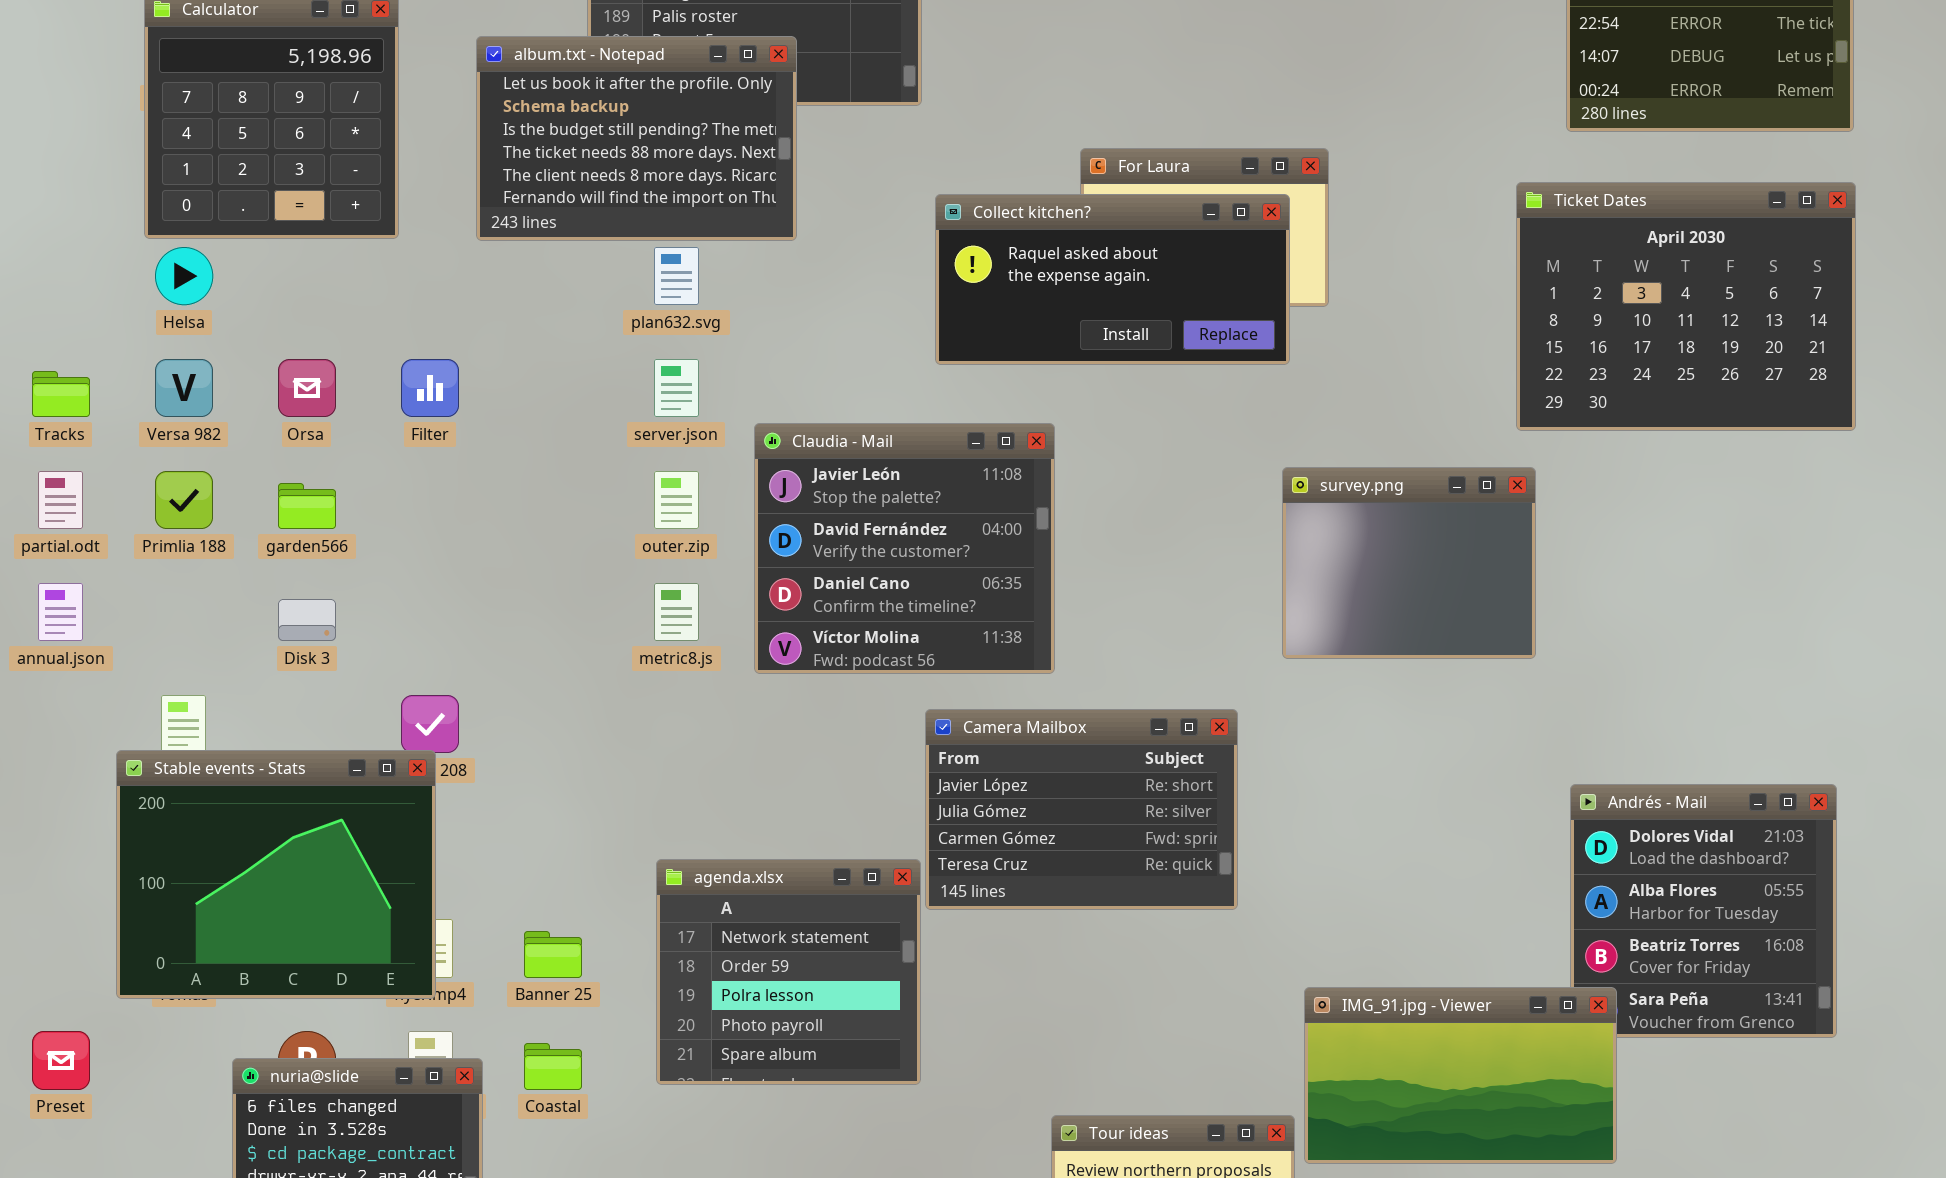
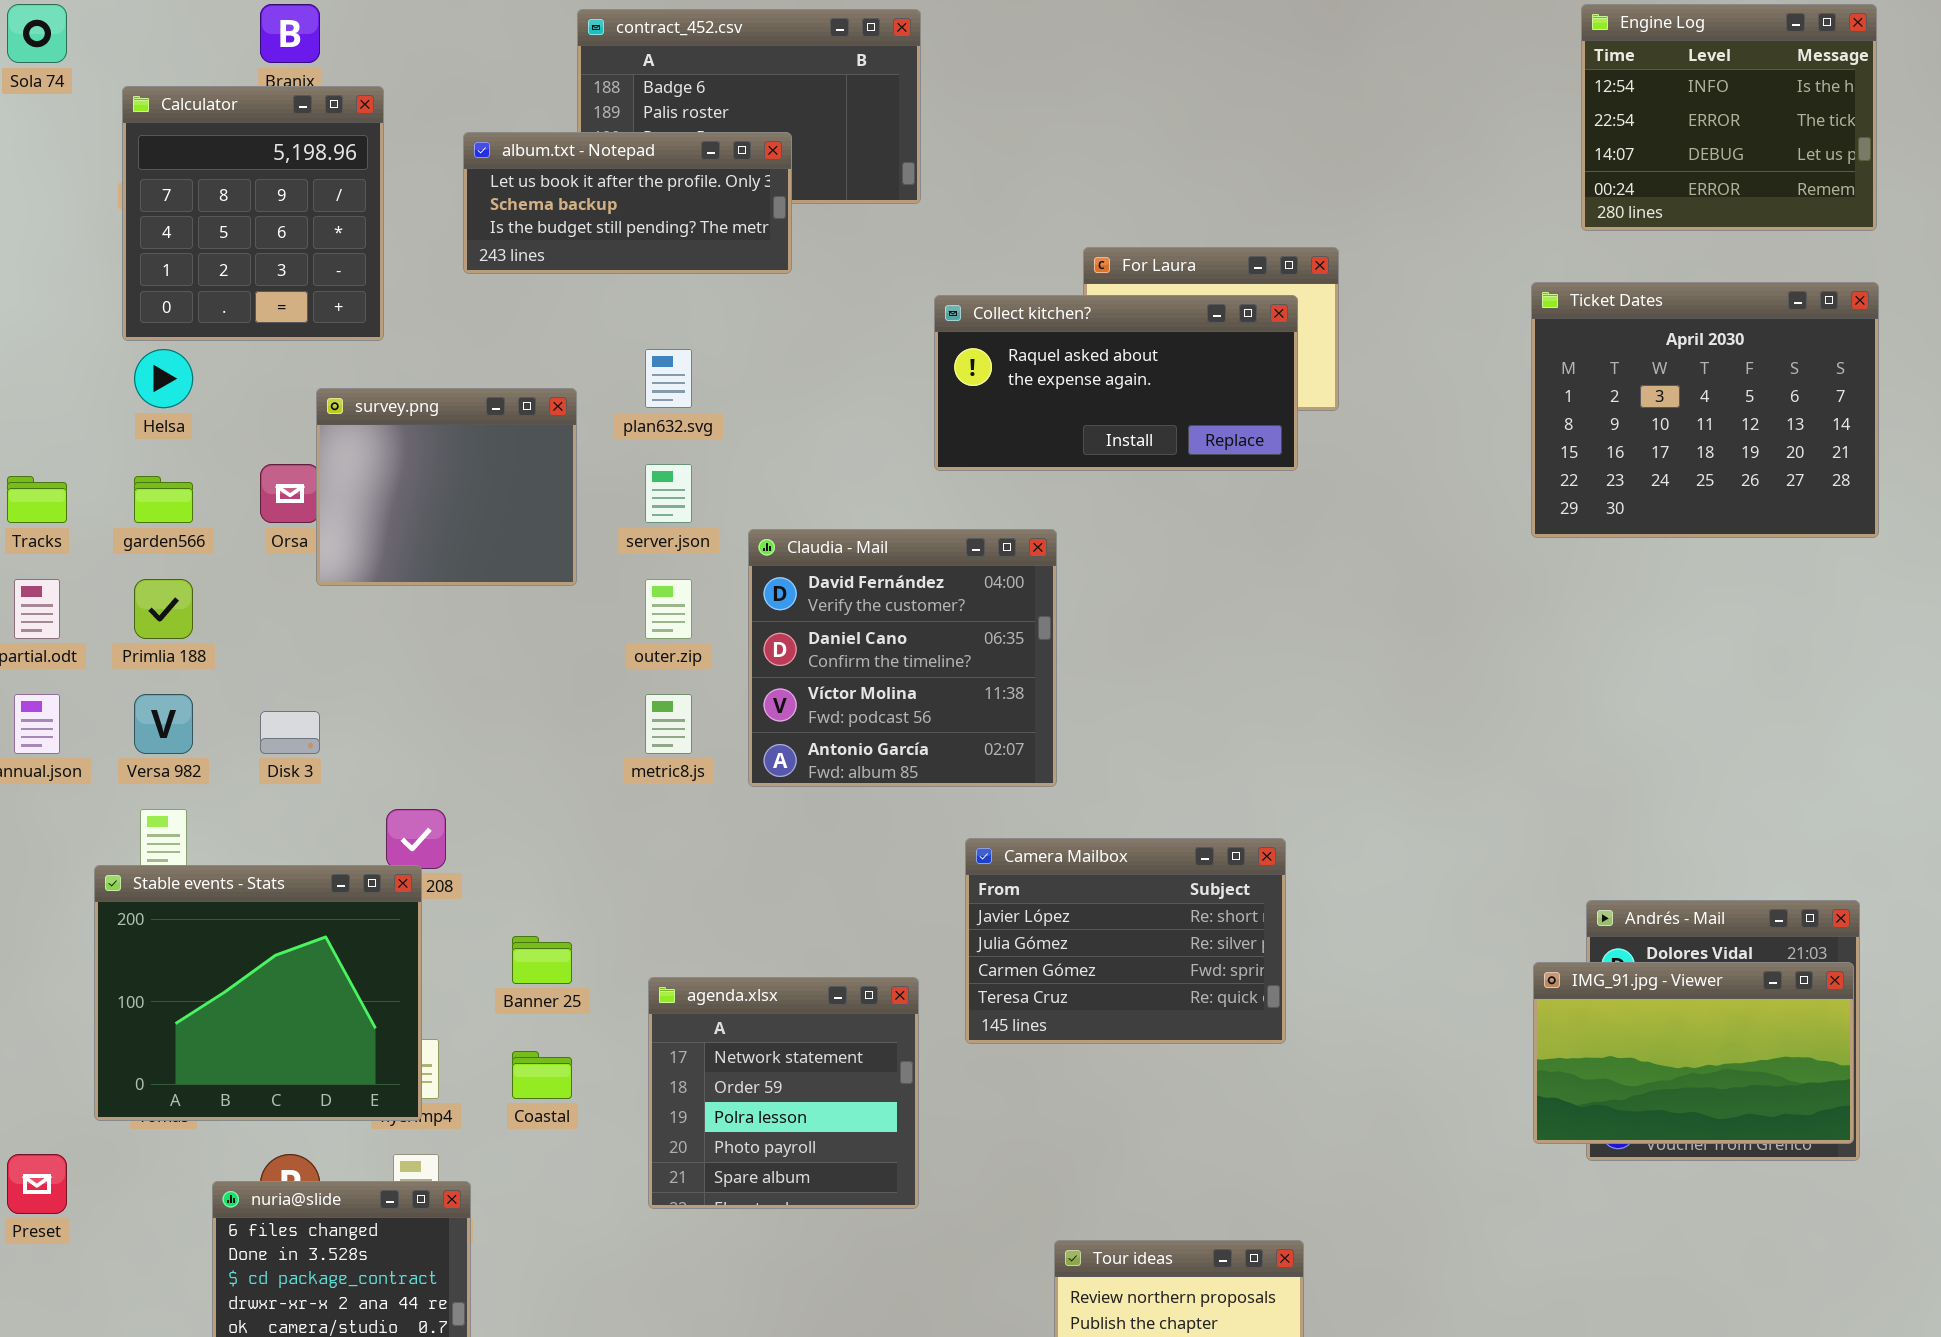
album.txt - Notepad: [476,36,797,241] -> [463,132,792,274], resized
Versa 982: [155,359,213,417] -> [134,694,193,754], moved
Claudia - Mail: [754,423,1055,674] -> [748,529,1057,787], scrolled down 1 row
survey.png: [1282,467,1536,659] -> [316,388,577,586], moved
garden566: [278,483,336,529] -> [134,476,193,523], moved
Camera Mailbox: [925,709,1238,910] -> [965,838,1286,1044], moved
Banner 25: [524,931,582,978] -> [512,936,572,984], moved
IMG_91.jpg - Viewer: [1304,987,1617,1164] -> [1533,962,1854,1144], moved
Coastal: [524,1043,582,1090] -> [512,1051,572,1099], moved

